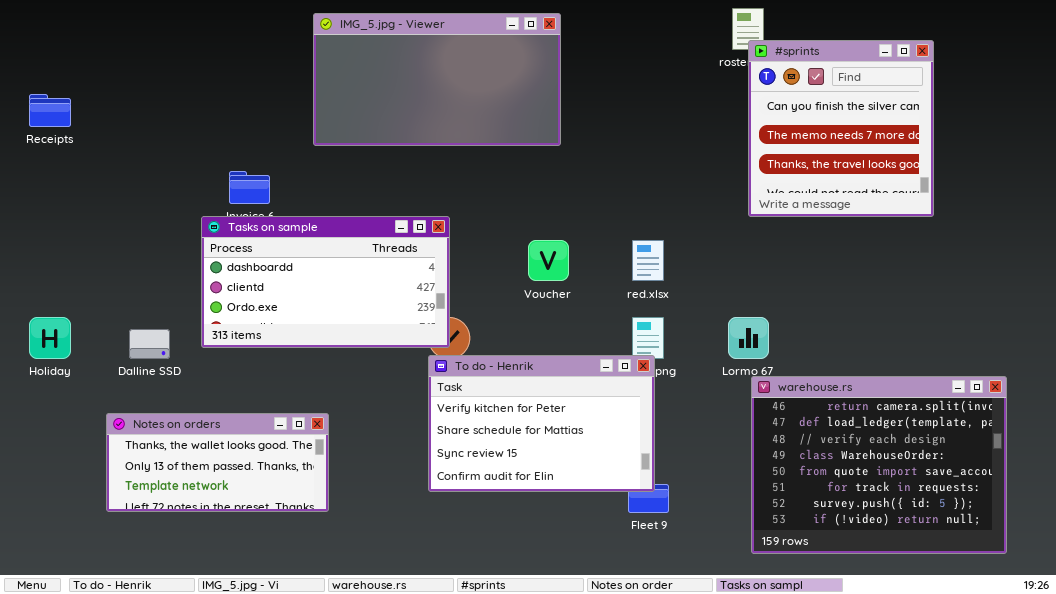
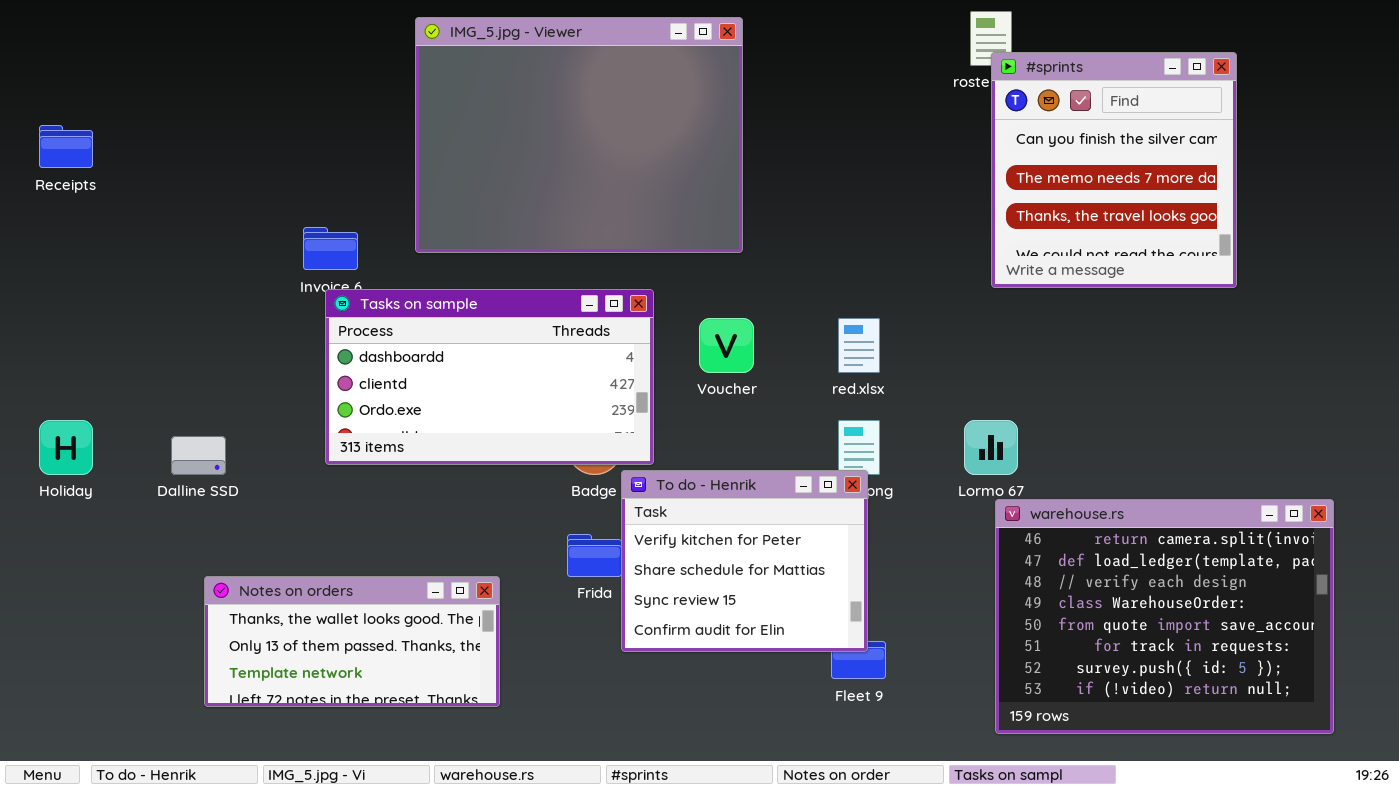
IMG_5.jpg - Viewer: [313,13,561,146] -> [415,17,743,253], resized
Tasks on sample: [201,216,450,348] -> [325,289,654,465], moved
To do - Henrik: [428,355,655,492] -> [621,470,868,652], resized
Notes on orders: [106,413,329,512] -> [204,576,500,707], moved

